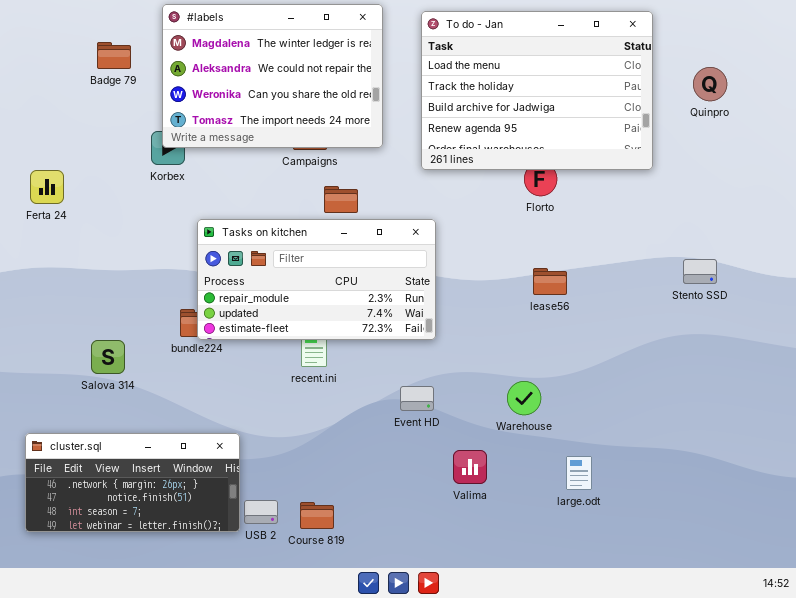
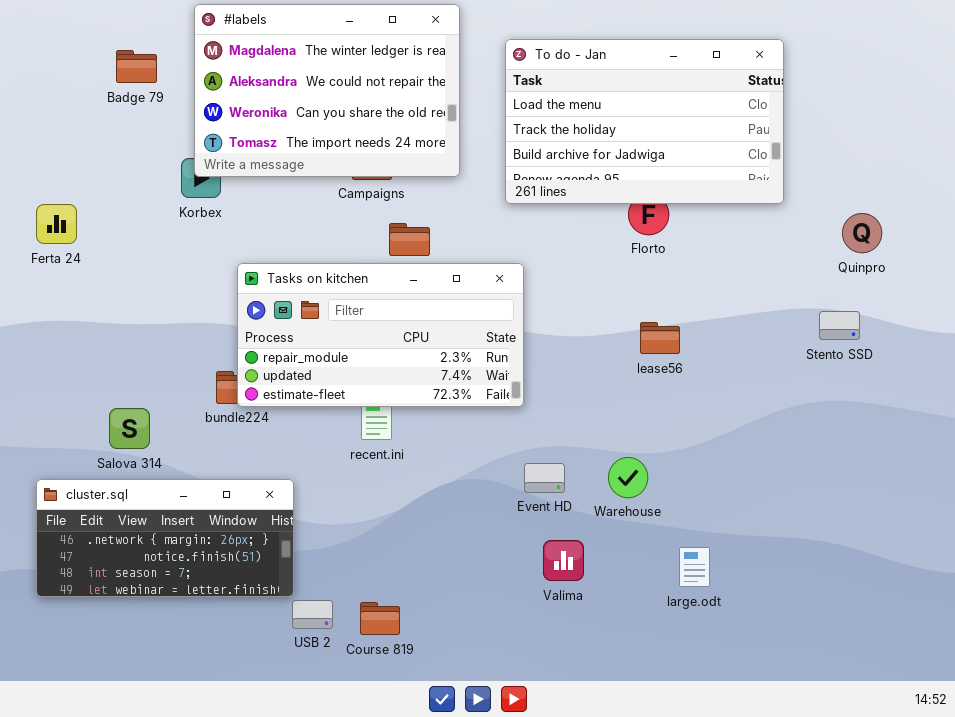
To do - Jan: [421,11,653,170] -> [505,39,784,204], resized
Quinpro: [693,67,727,101] -> [842,213,882,253], moved
Event HD: [400,386,434,411] -> [524,463,565,493], moved
cluster.sql: [25,433,240,532] -> [36,479,294,597], moved

